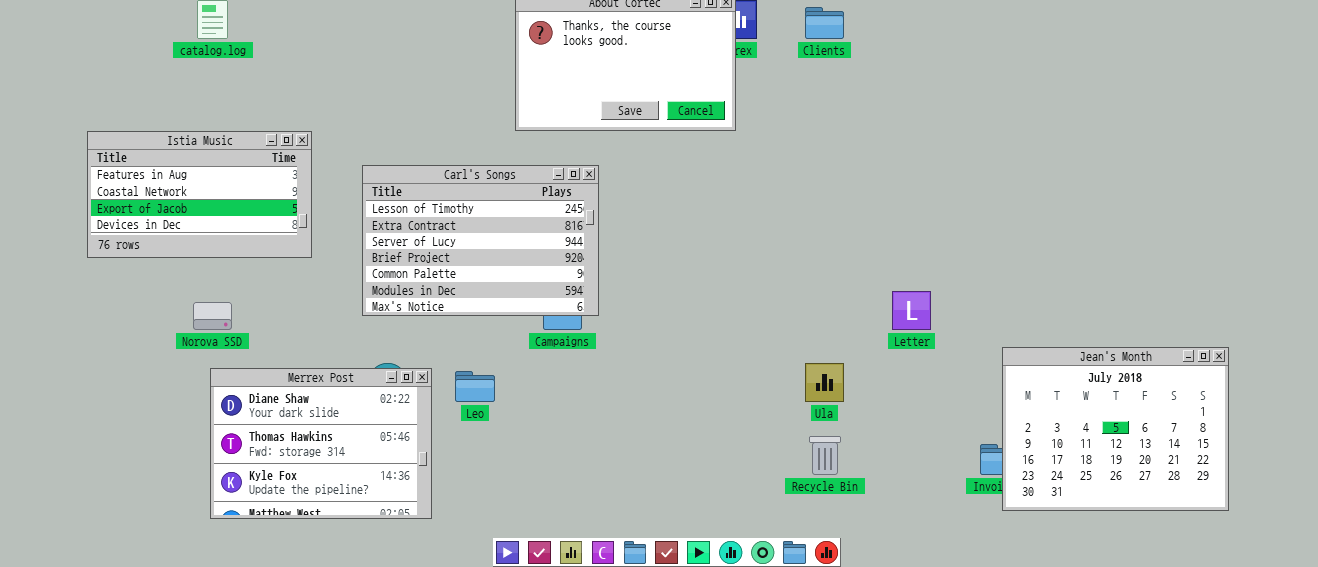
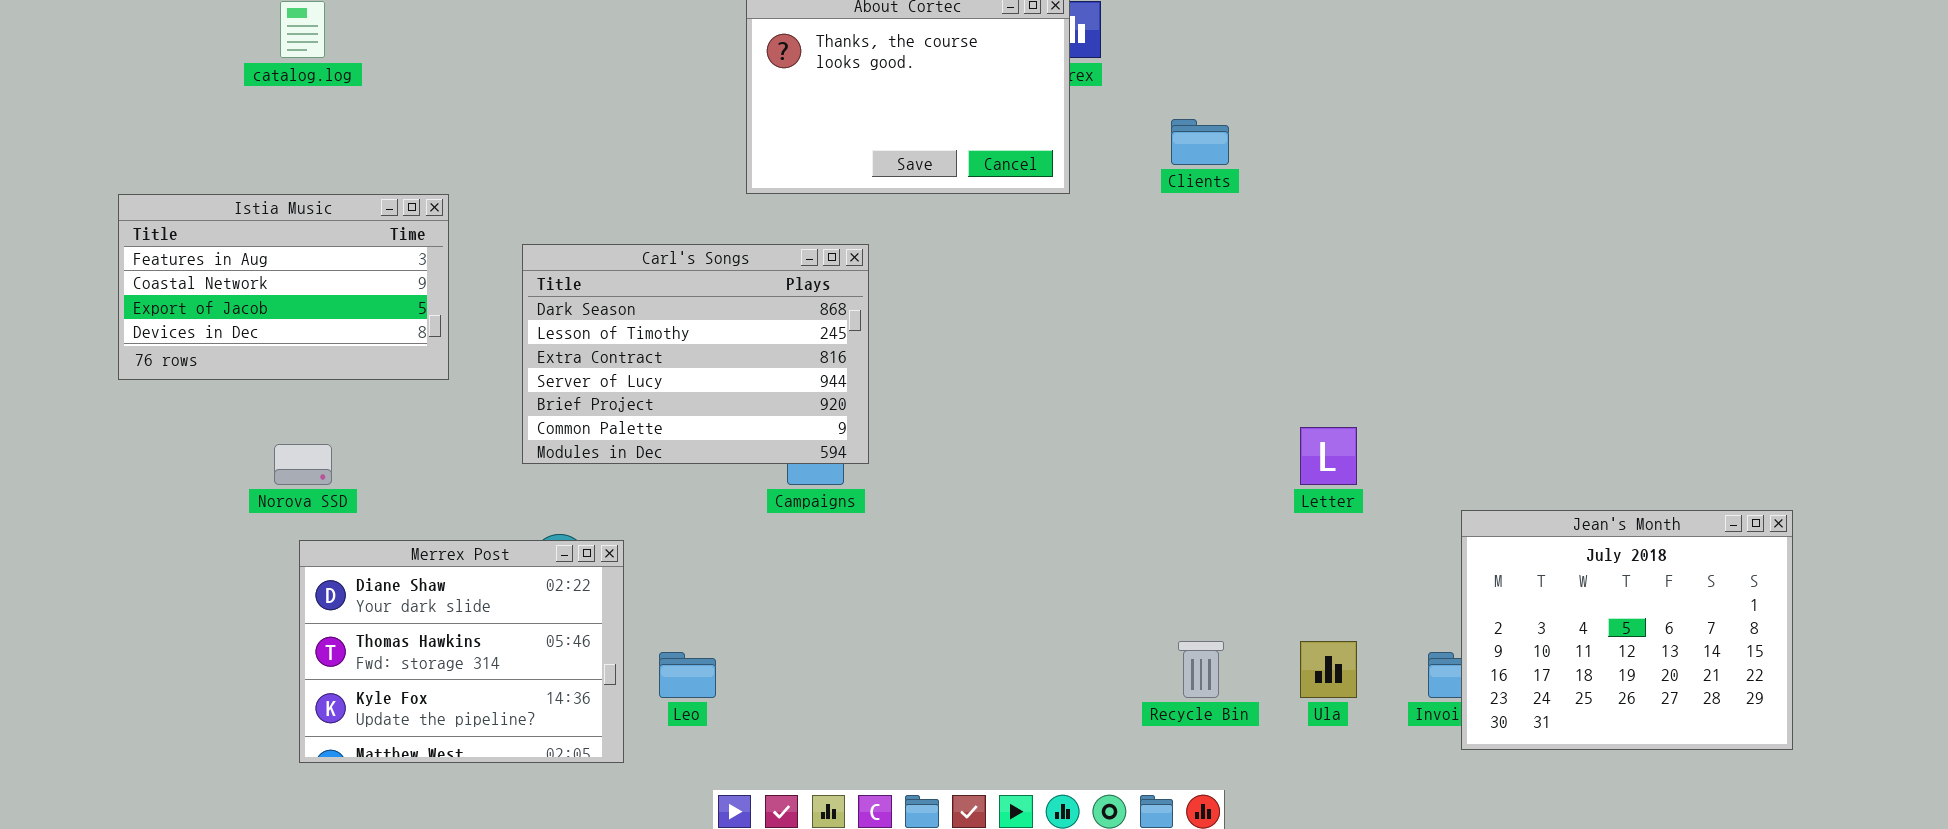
Clients: [805,7,844,39] -> [1171,119,1229,165], moved
Carl's Songs: [362,165,599,316] -> [522,244,869,464], scrolled up 1 row
Ula: [805,363,844,402] -> [1300,641,1357,698], moved
Leo: [455,371,495,402] -> [659,652,716,698], moved

